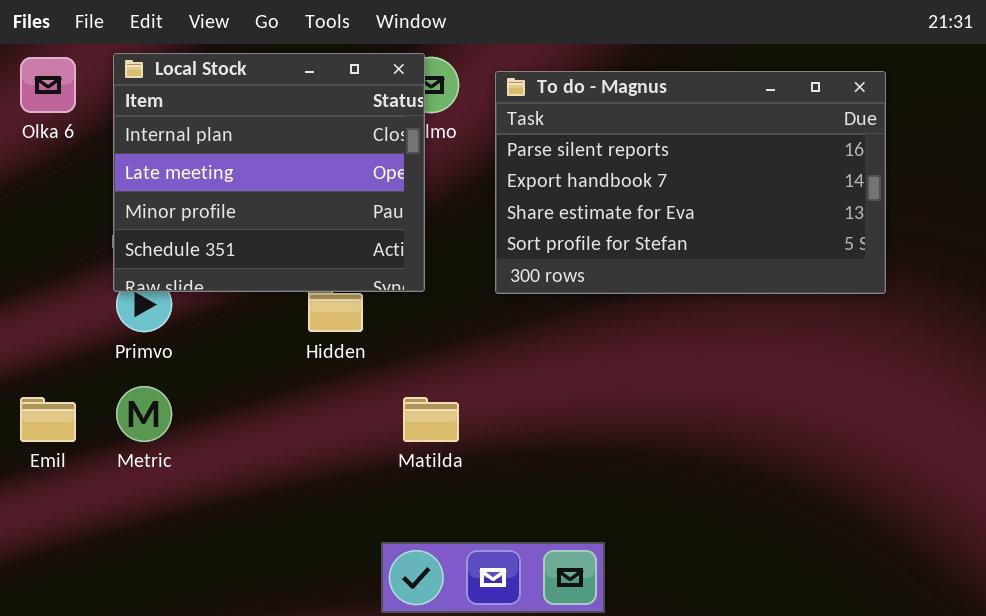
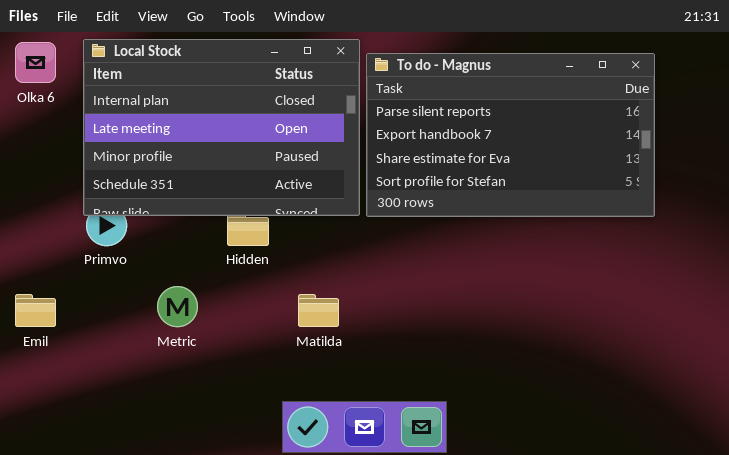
Local Stock: [113,53,425,292] -> [83,39,360,216], resized
Metric: [116,386,172,442] -> [157,286,198,327], moved

